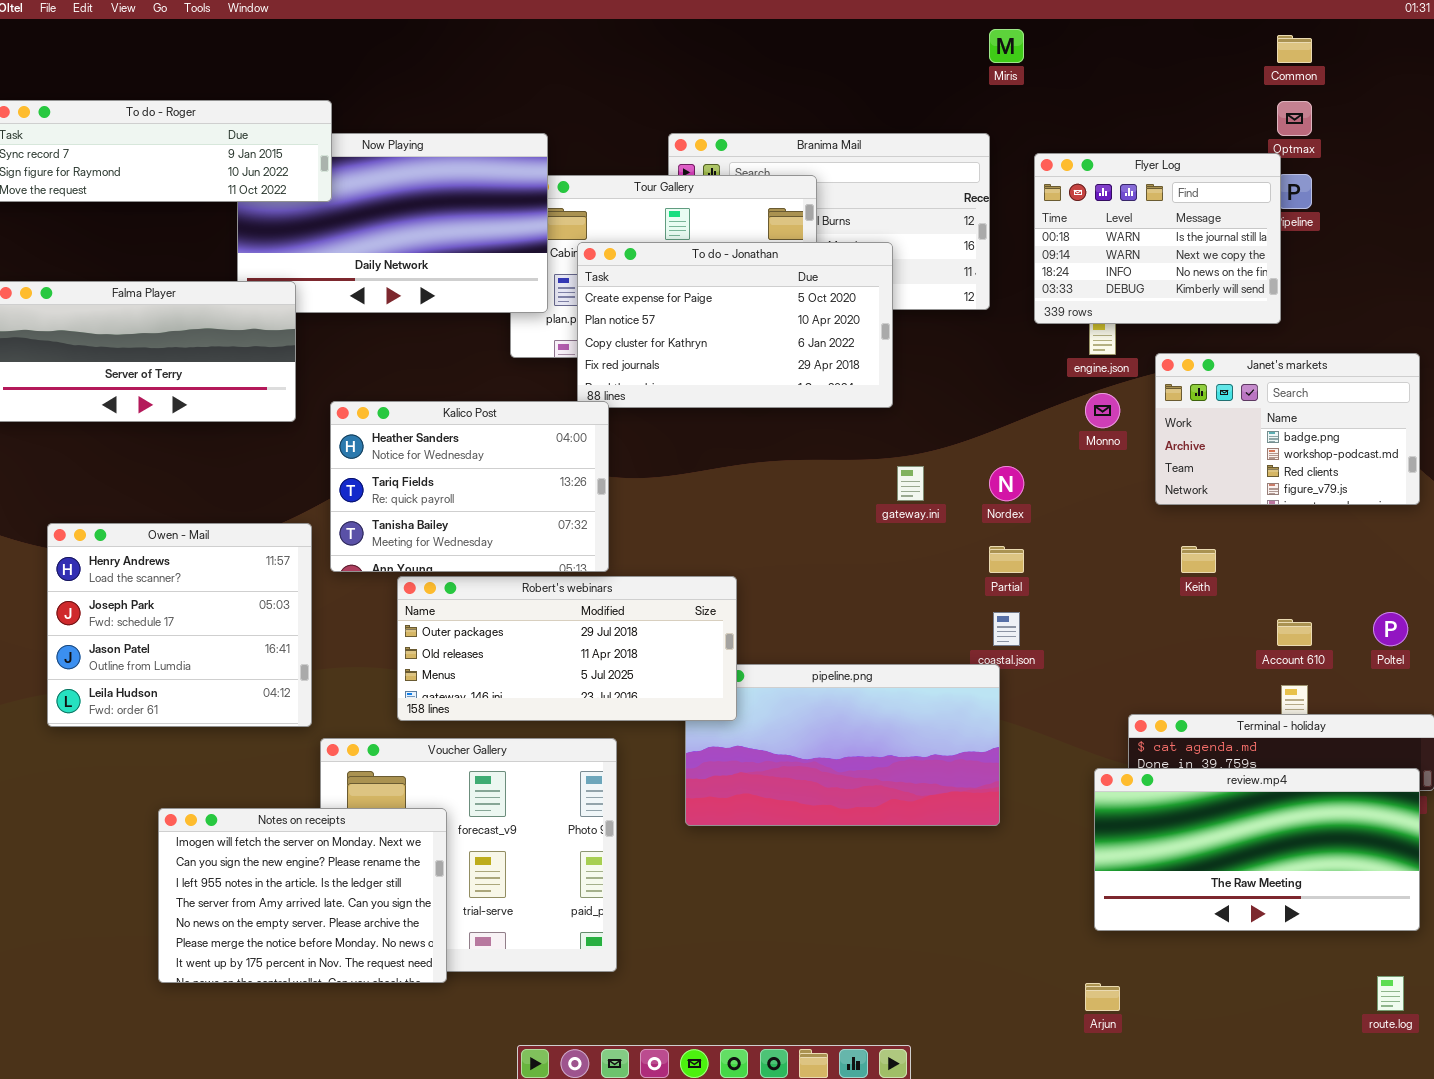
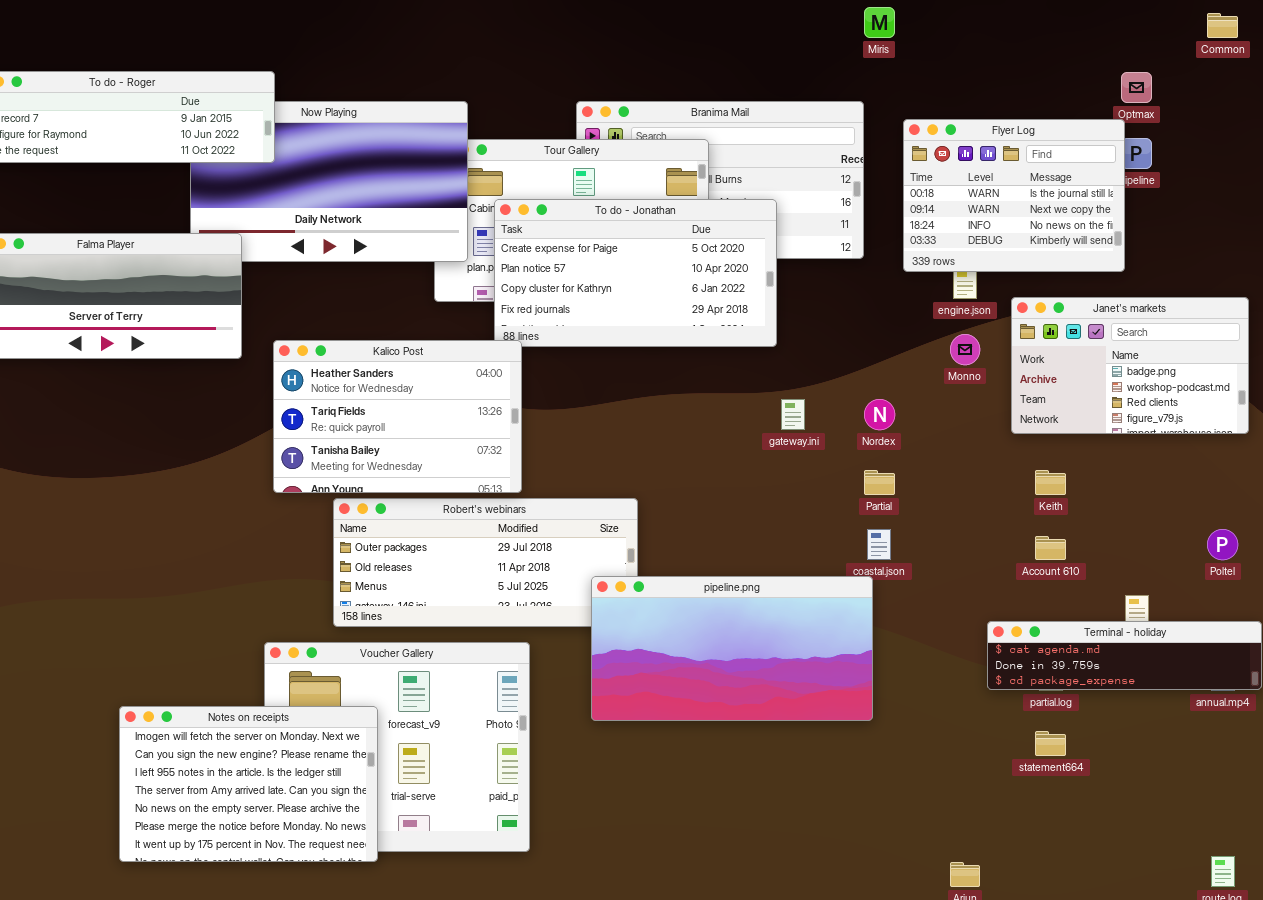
Common: [1277,35,1312,63] -> [1207,13,1238,38], moved
Owen - Mail: [47,523,312,727] -> none, closed
Account 610: [1277,619,1312,646] -> [1035,536,1066,560], moved
pipeline.png: [685,664,1000,826] -> [591,576,873,721], raised
review.mp4: [1094,768,1420,931] -> none, closed

